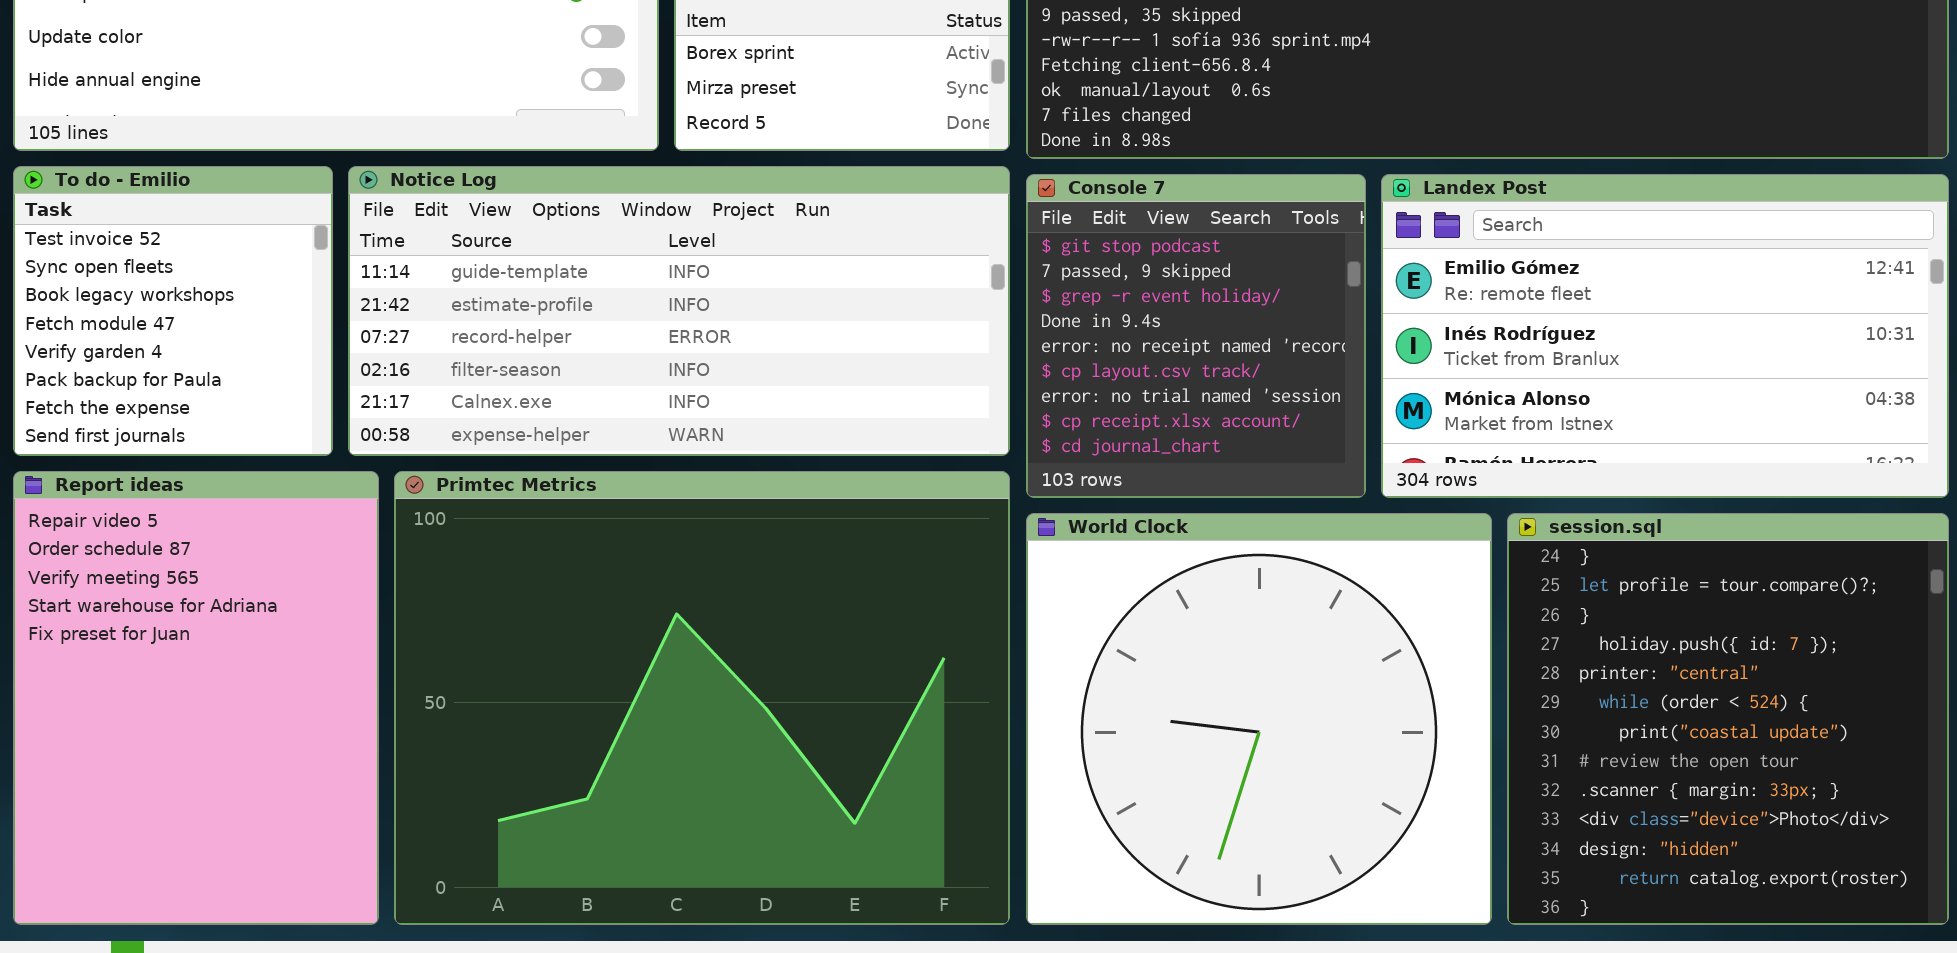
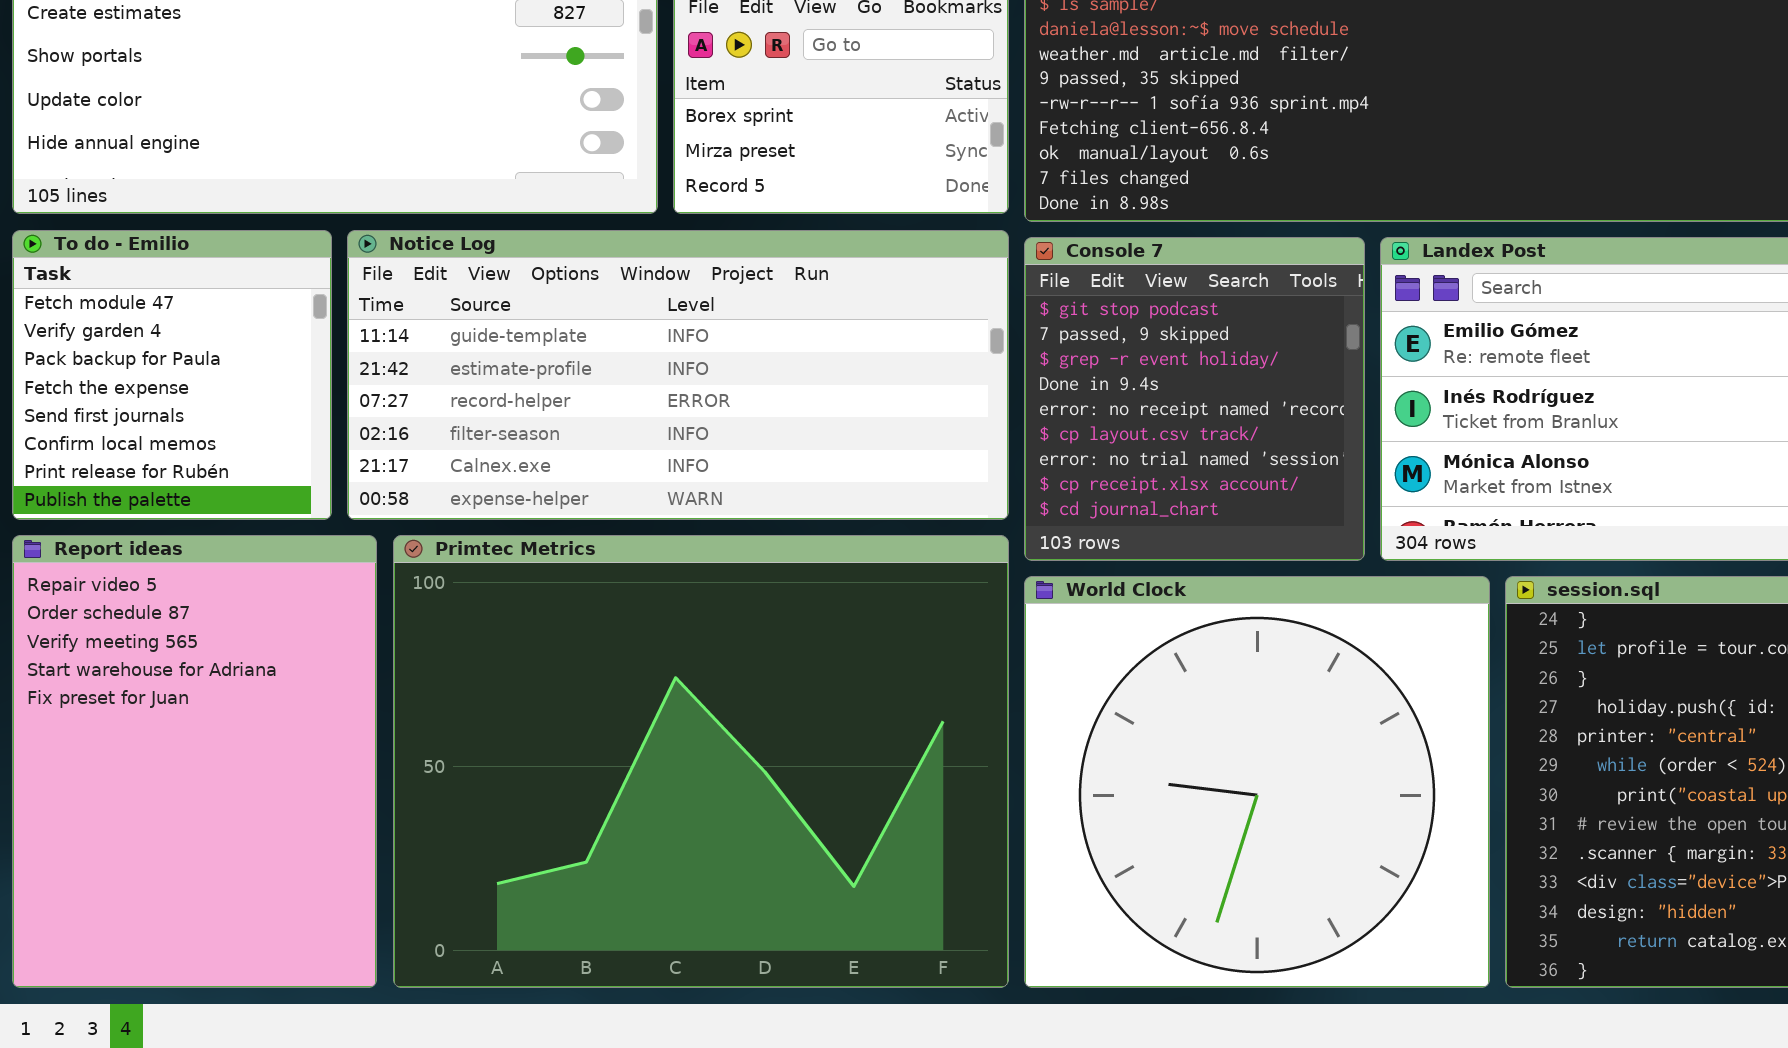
To do - Emilio: [13,166,333,456] -> [12,230,332,520], scrolled down 3 rows

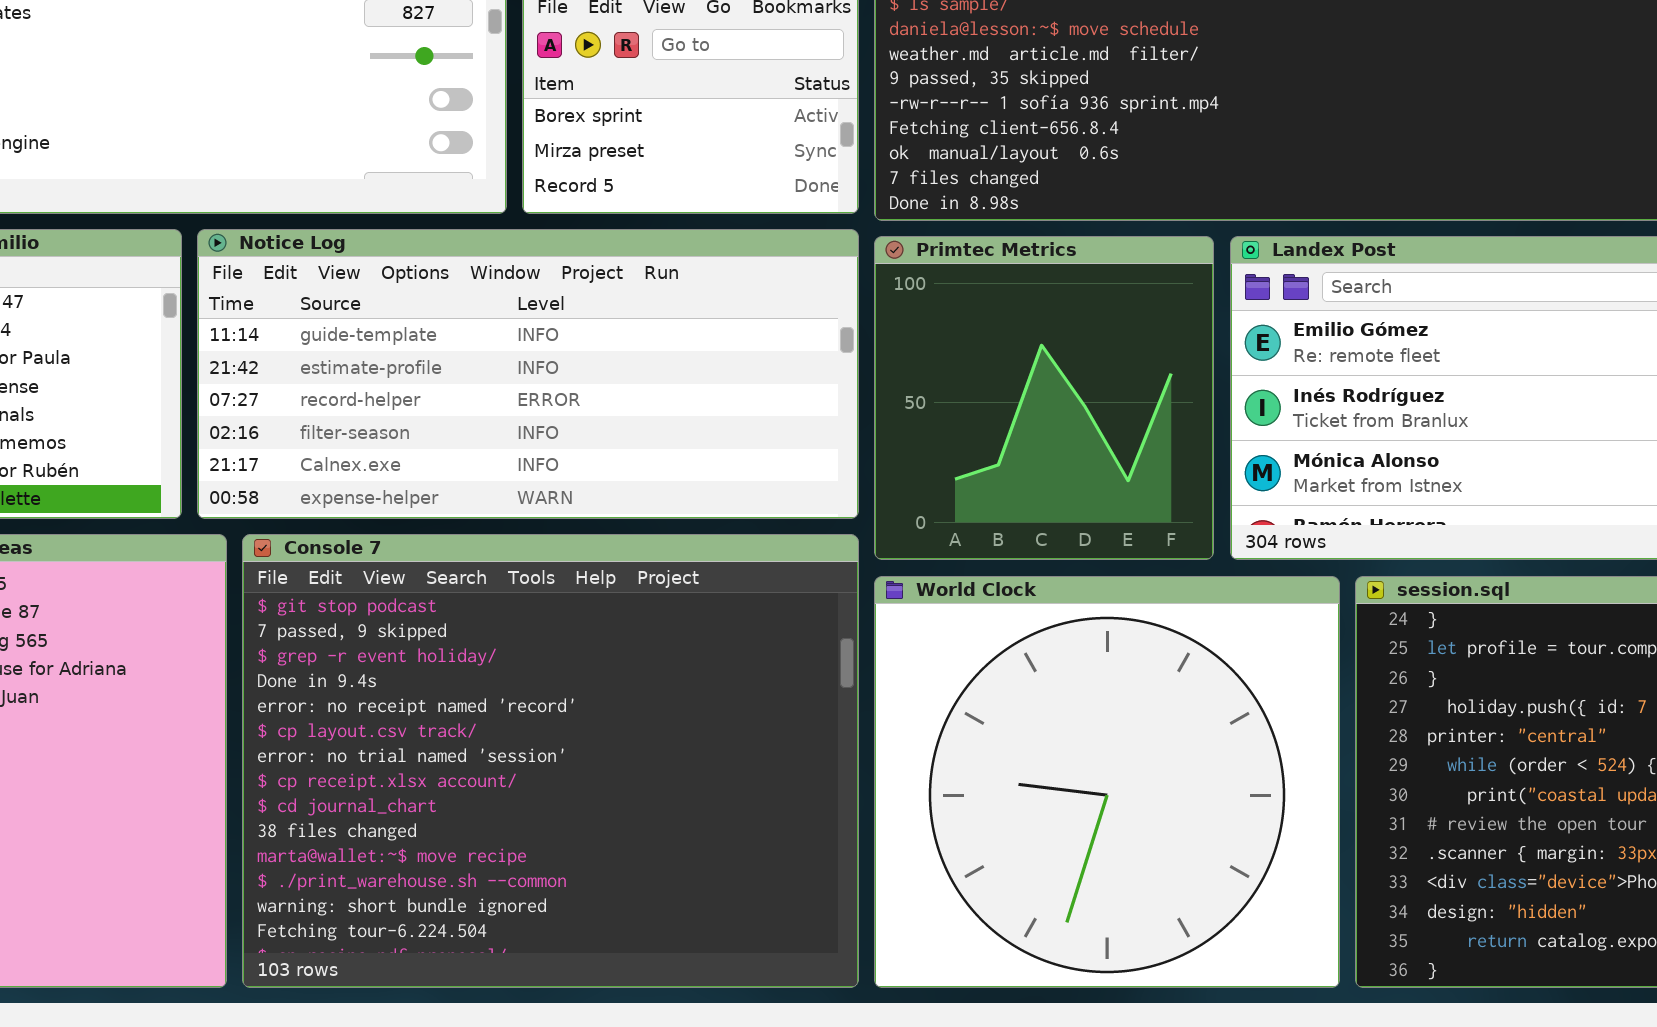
Console 7: [1024,237,1365,561] -> [242,534,859,988], moved, resized
Primtec Metrics: [393,535,1009,988] -> [874,236,1214,560], moved, resized

